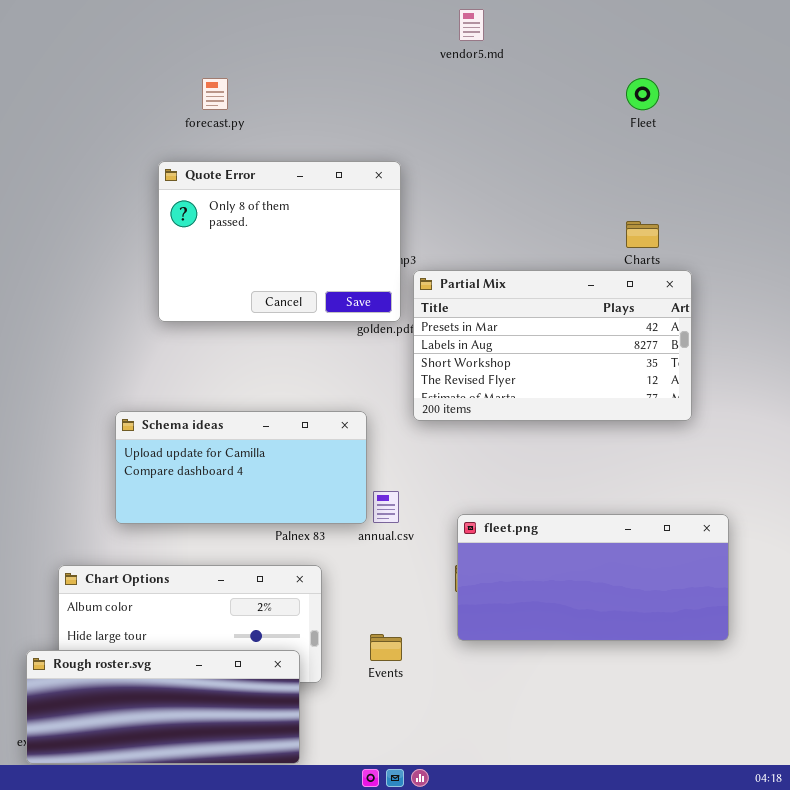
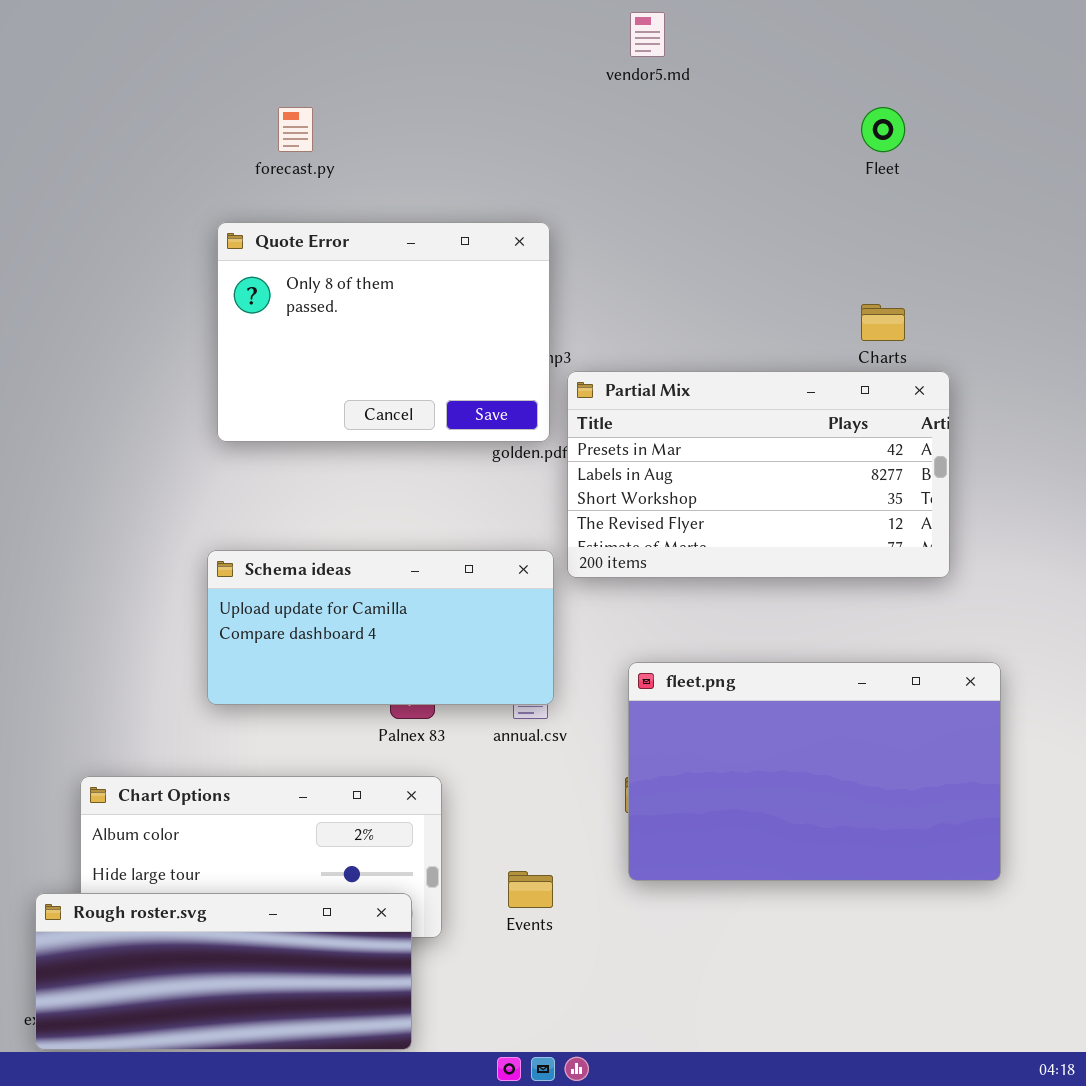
Schema ideas: [115,411,367,524] -> [207,550,554,705], moved
fleet.png: [457,514,729,641] -> [628,662,1001,881], resized

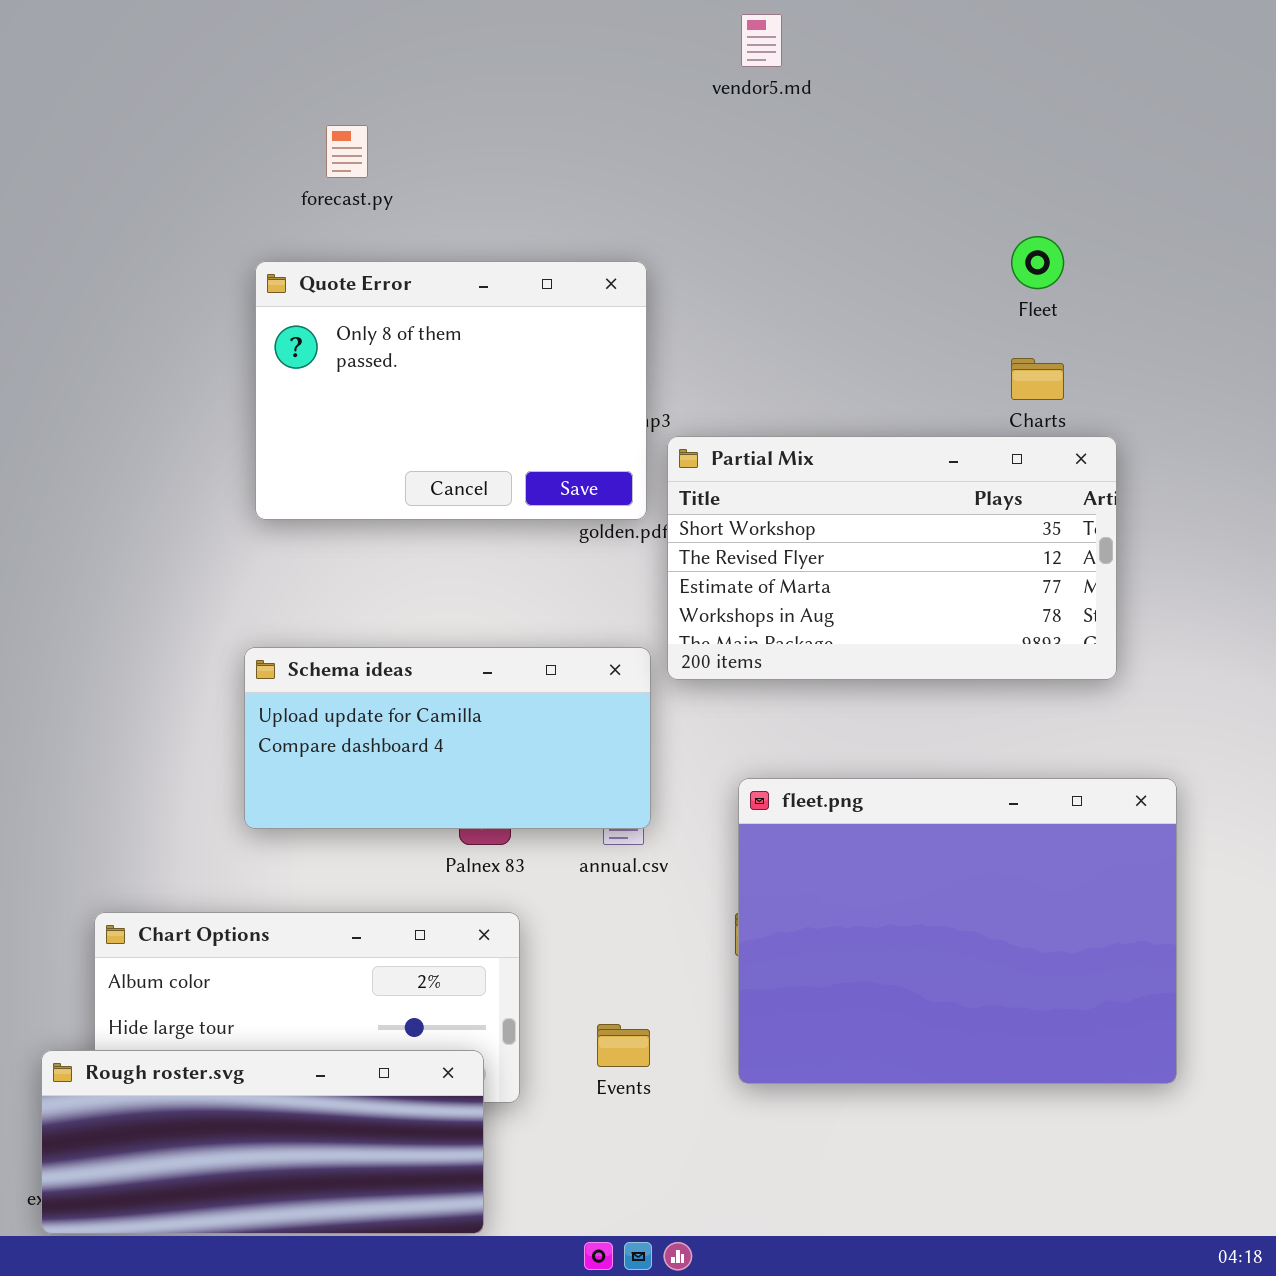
Fleet: [861,107,905,152] -> [1011,236,1064,289], moved
Partial Mix: [567,371,950,578] -> [667,436,1117,680], scrolled down 2 rows
fleet.png: [628,662,1001,881] -> [738,778,1177,1084], resized

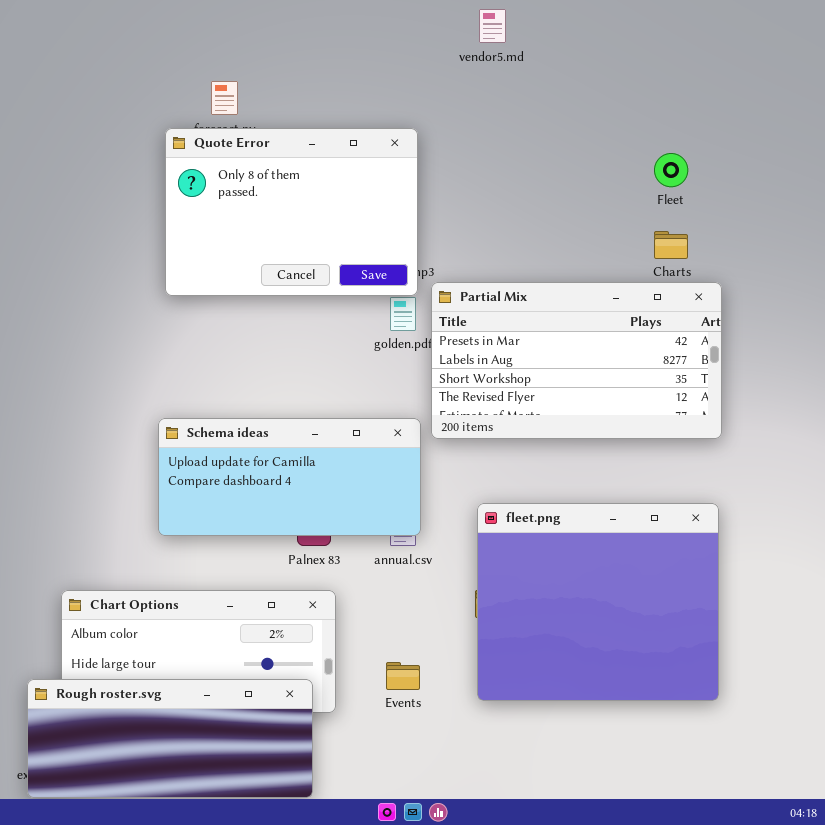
Quote Error: [255,261,647,520] -> [165,128,418,296], moved
Partial Mix: [667,436,1117,680] -> [431,282,722,439], scrolled up 2 rows
fleet.png: [738,778,1177,1084] -> [477,503,719,701], resized

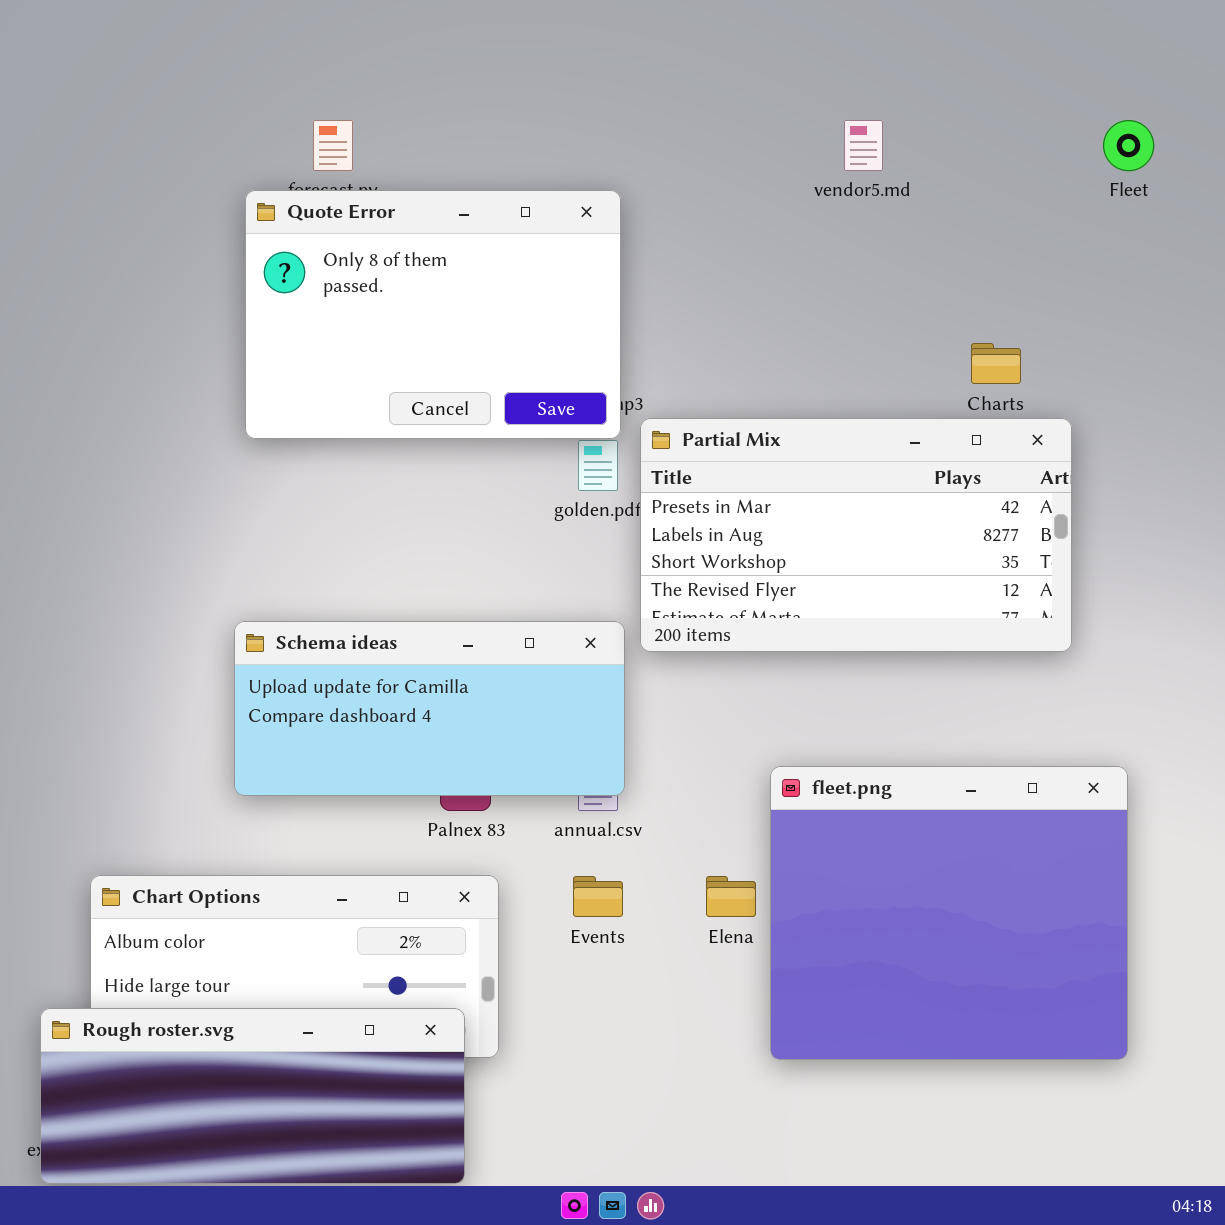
vendor5.md: [479,9,506,43] -> [844,120,883,171], moved
Fleet: [654,153,688,187] -> [1103,120,1154,171], moved
fleet.png: [477,503,719,701] -> [770,766,1128,1060], moved
Events: [386,662,420,690] -> [573,876,623,917], moved

